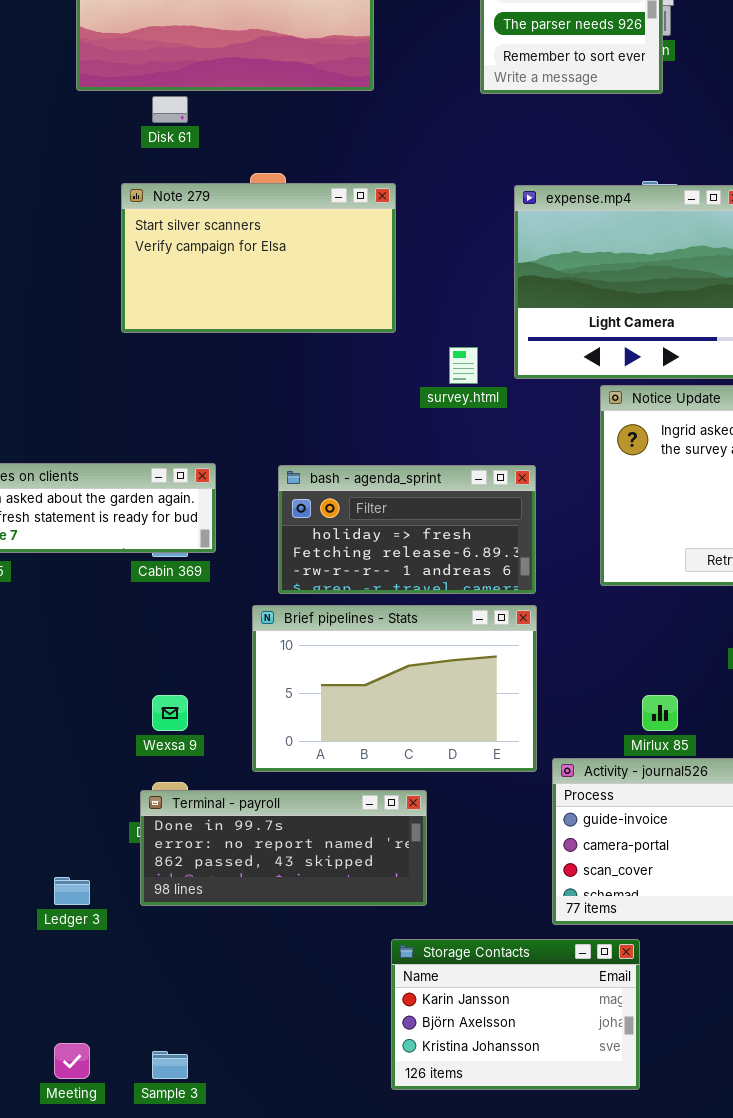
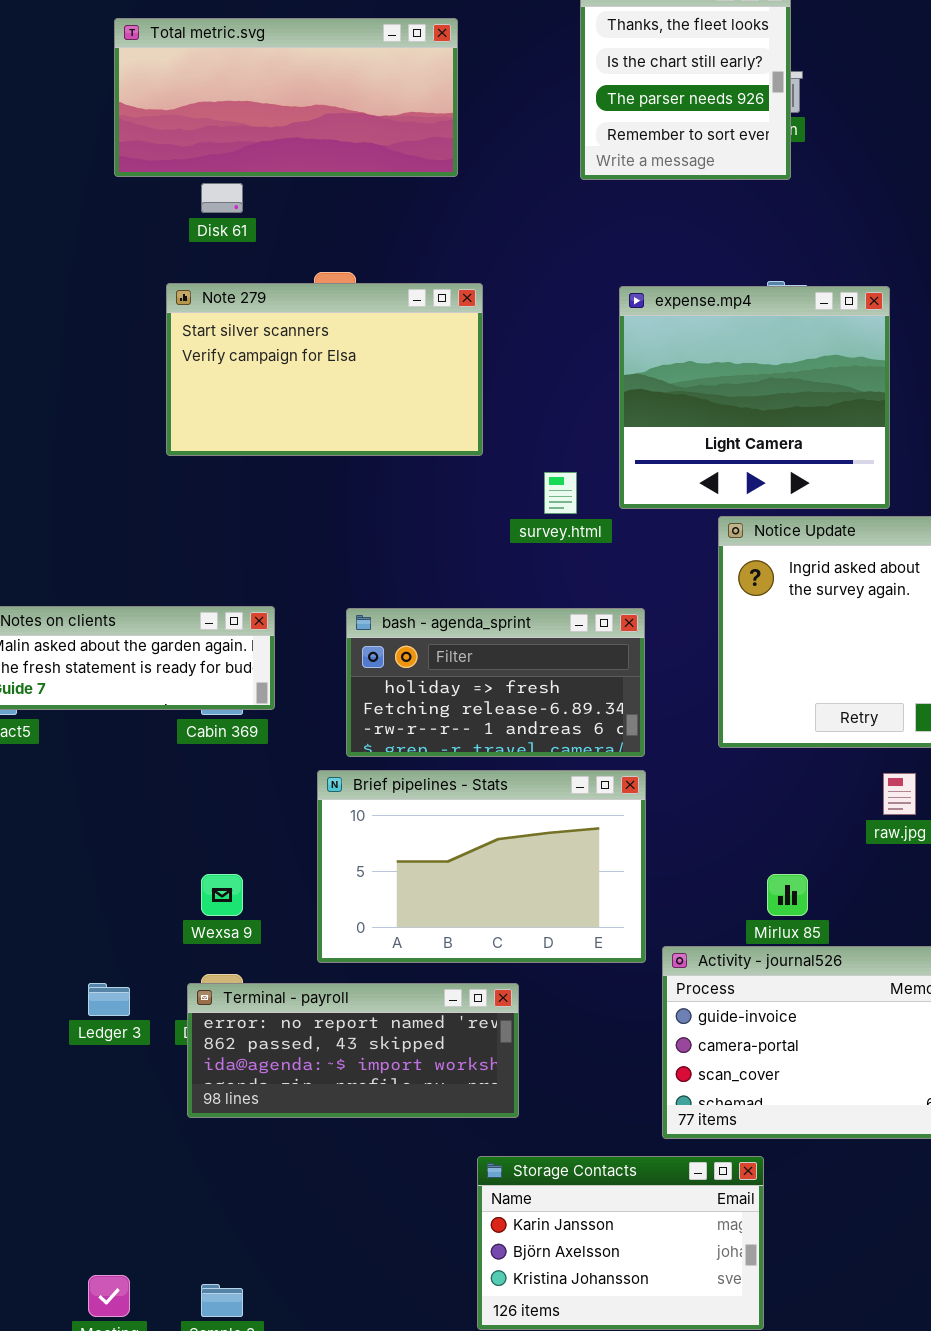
Terminal - payroll: [140,790,427,906] -> [187,983,519,1118], scrolled down 1 row
Ledger 3: [54,877,90,905] -> [88,983,130,1016], moved

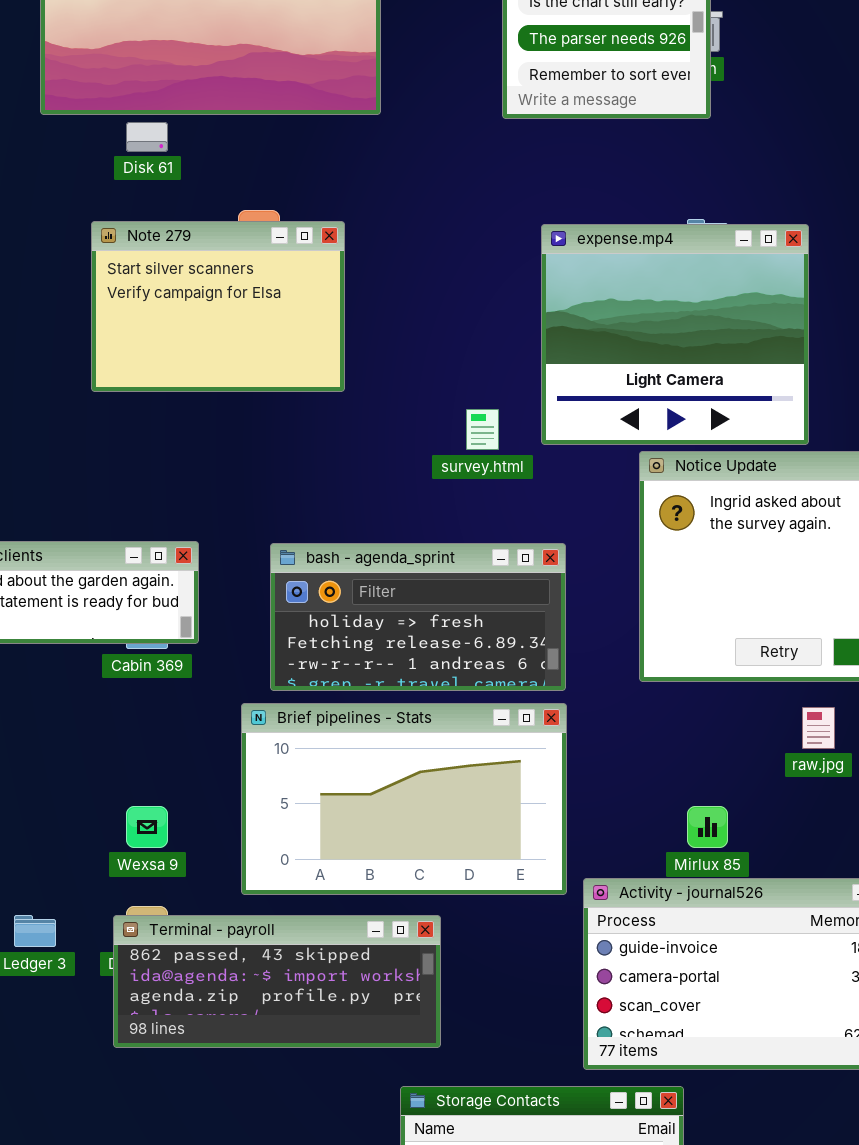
Note 279: [166,283,483,456] -> [91,221,345,392], resized
Terminal - payroll: [187,983,519,1118] -> [113,915,441,1048], scrolled down 1 row

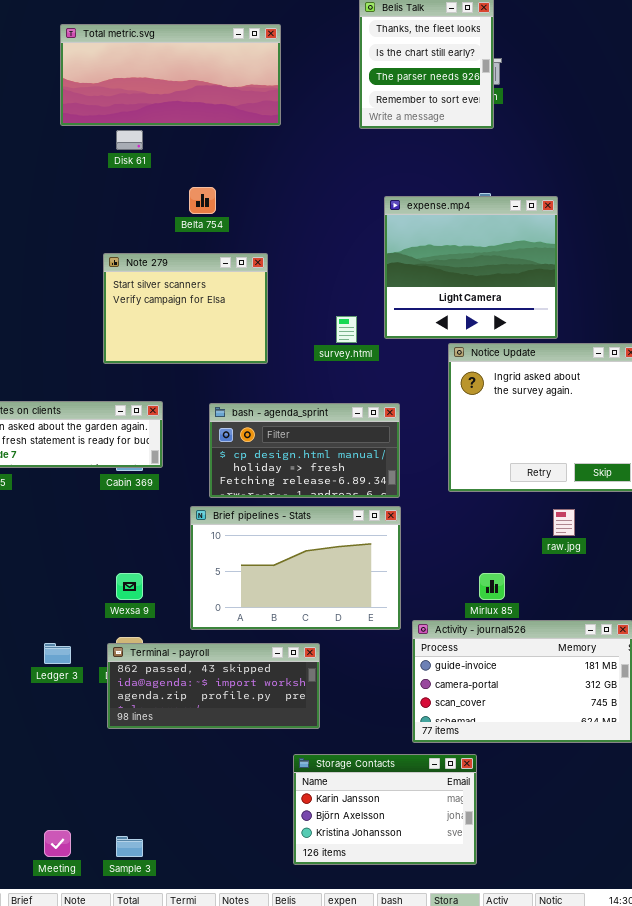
Note 279: [91,221,345,392] -> [103,253,268,364], moved
bash - agenda_sprint: [270,543,566,691] -> [209,403,400,498], scrolled up 1 row

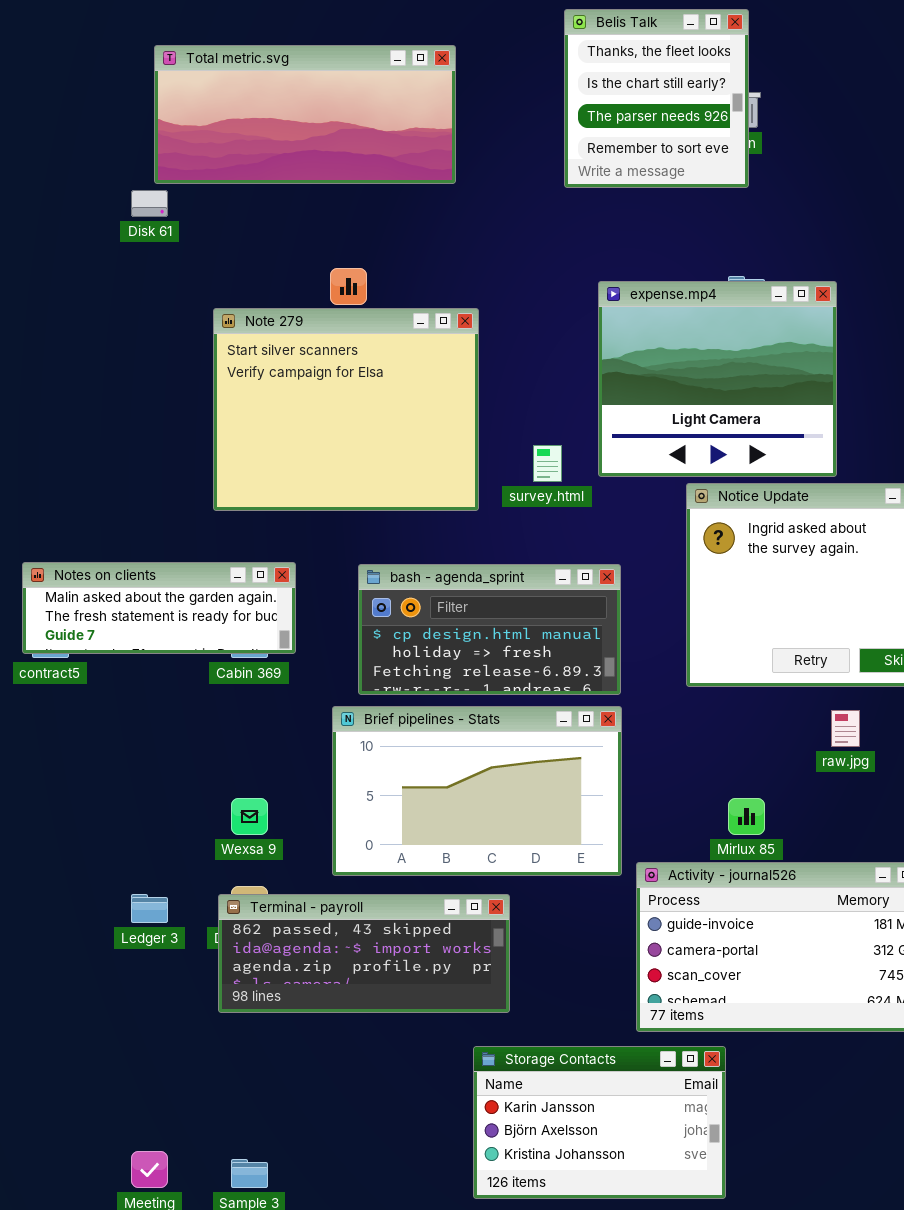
Disk 61: [116,130,143,150] -> [131,190,168,217], moved
Note 279: [103,253,268,364] -> [213,308,479,511], resized

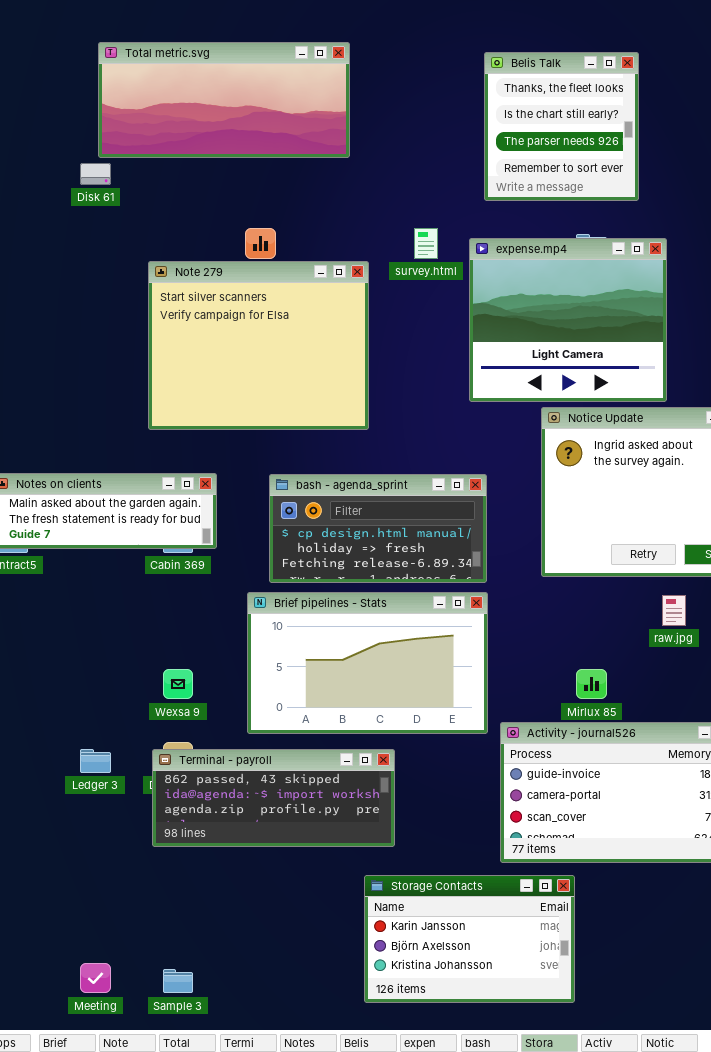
Belis Talk: [564,9,749,188] -> [484,52,639,201], moved
survey.html: [533,445,562,482] -> [414,228,438,259], moved

